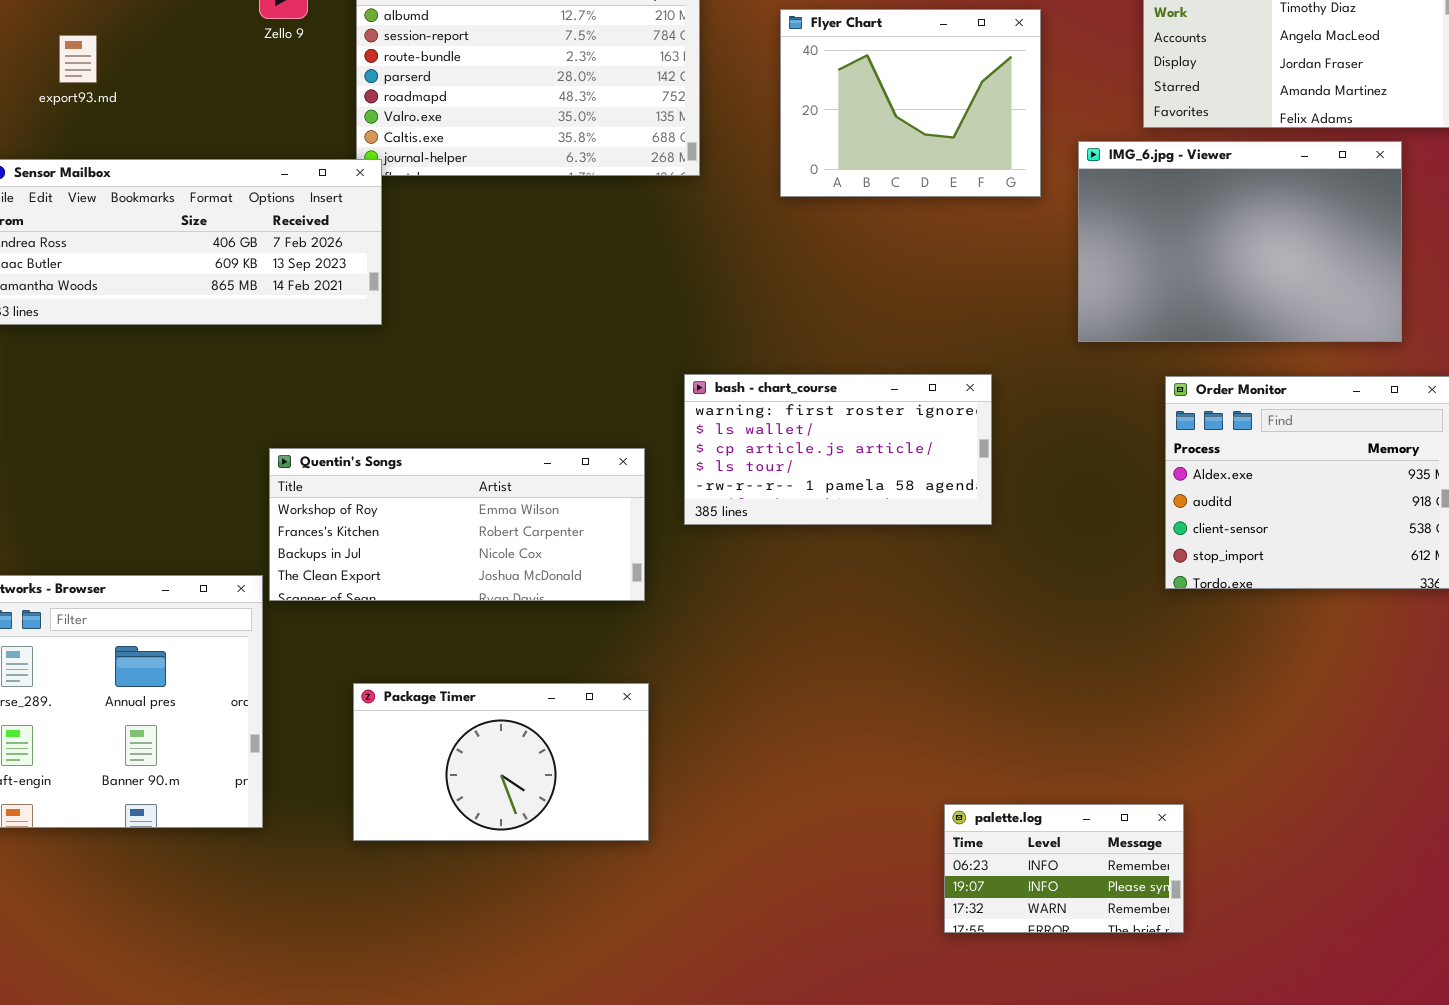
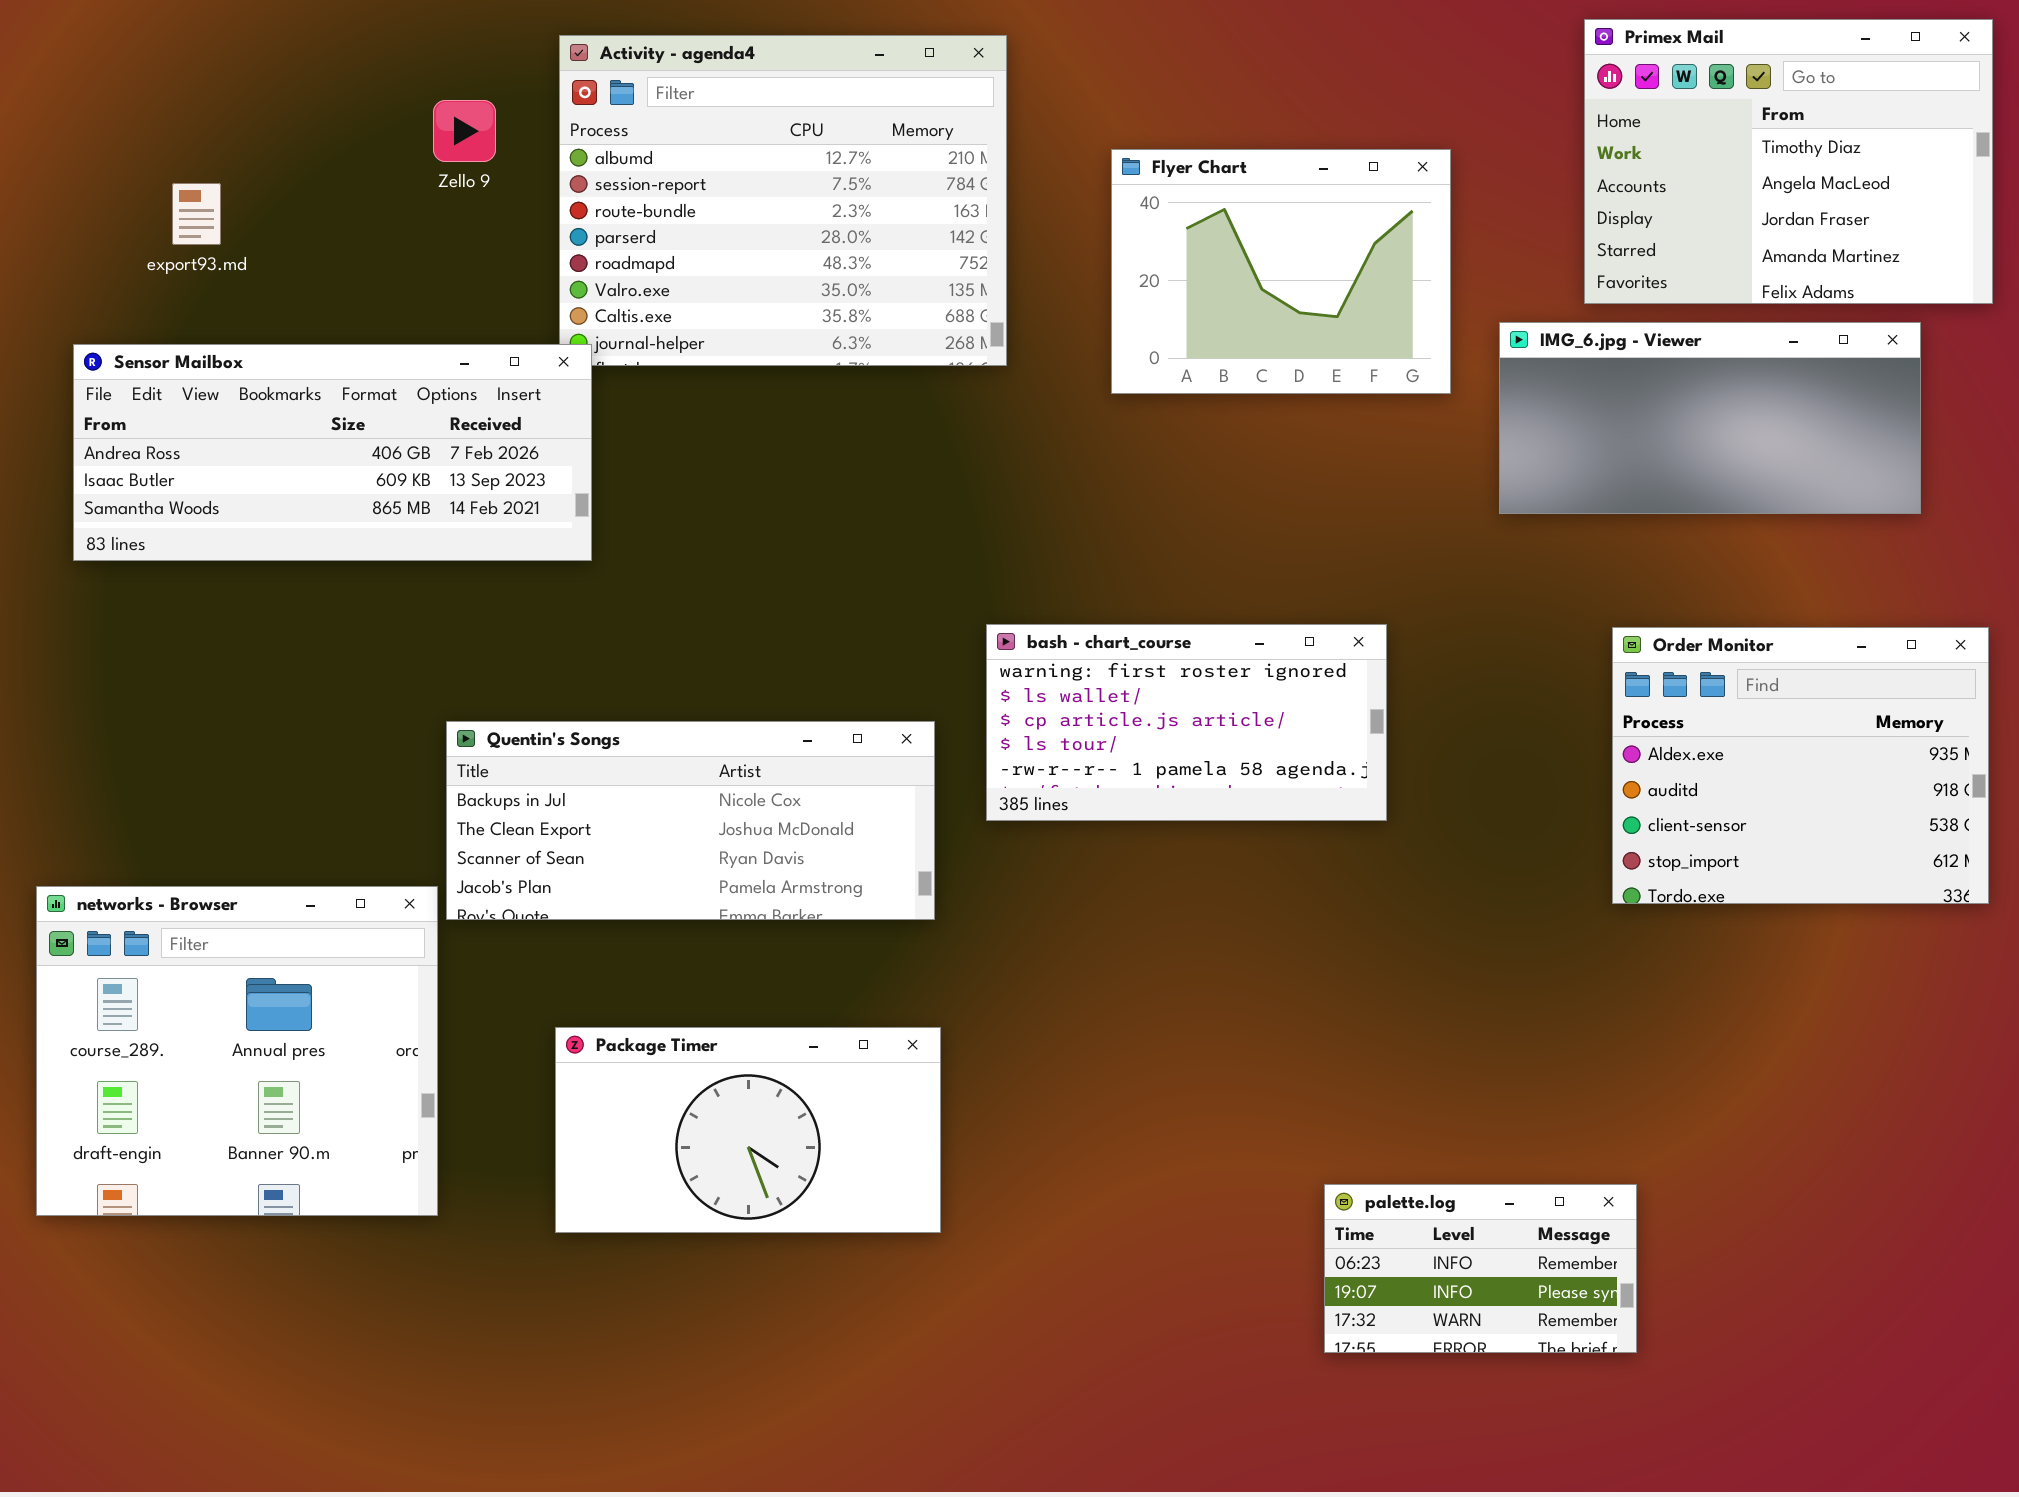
IMG_6.jpg - Viewer: [1078,141,1402,342] -> [1499,322,1921,514], resized
Quentin's Songs: [269,448,645,601] -> [446,721,935,920], scrolled down 2 rows

